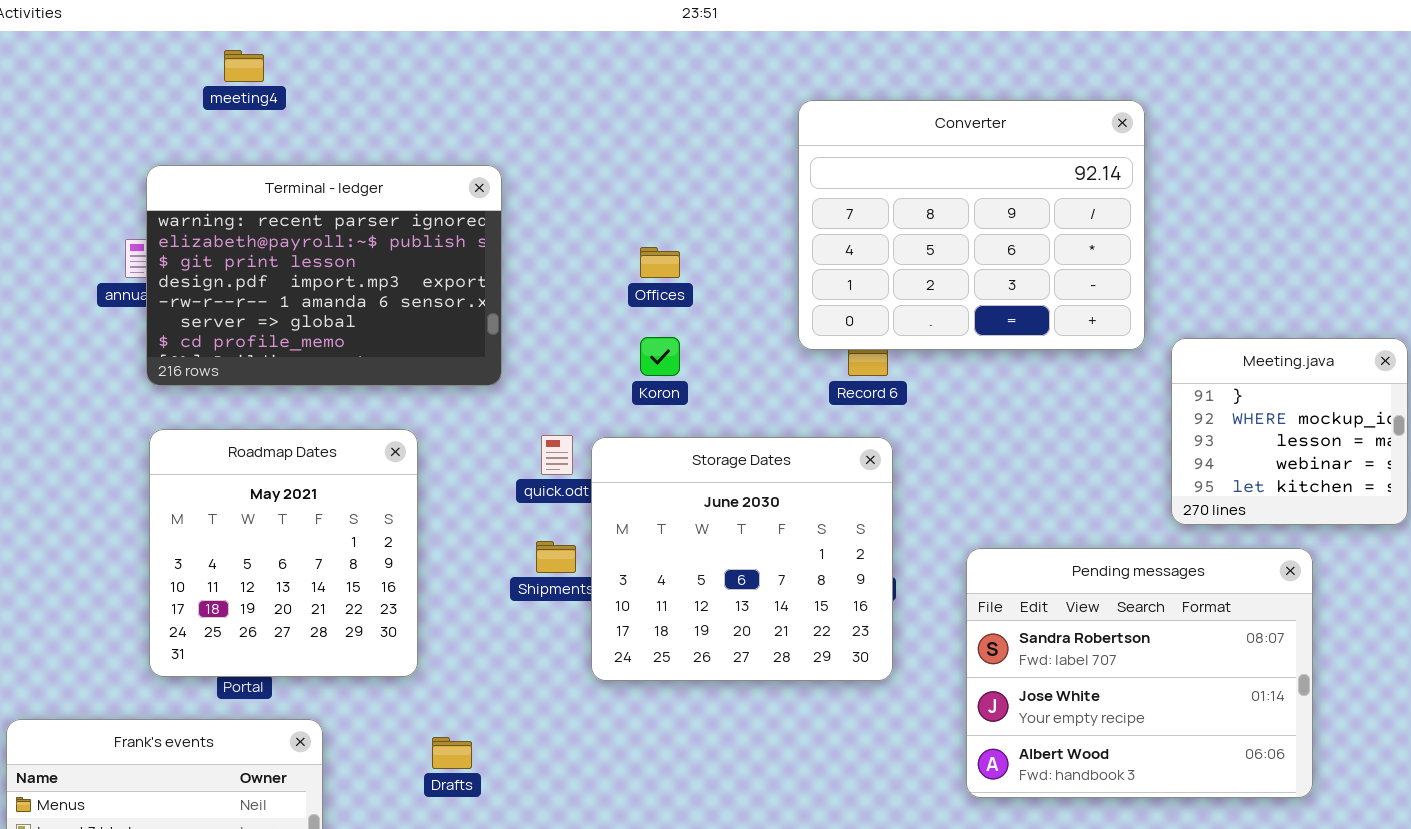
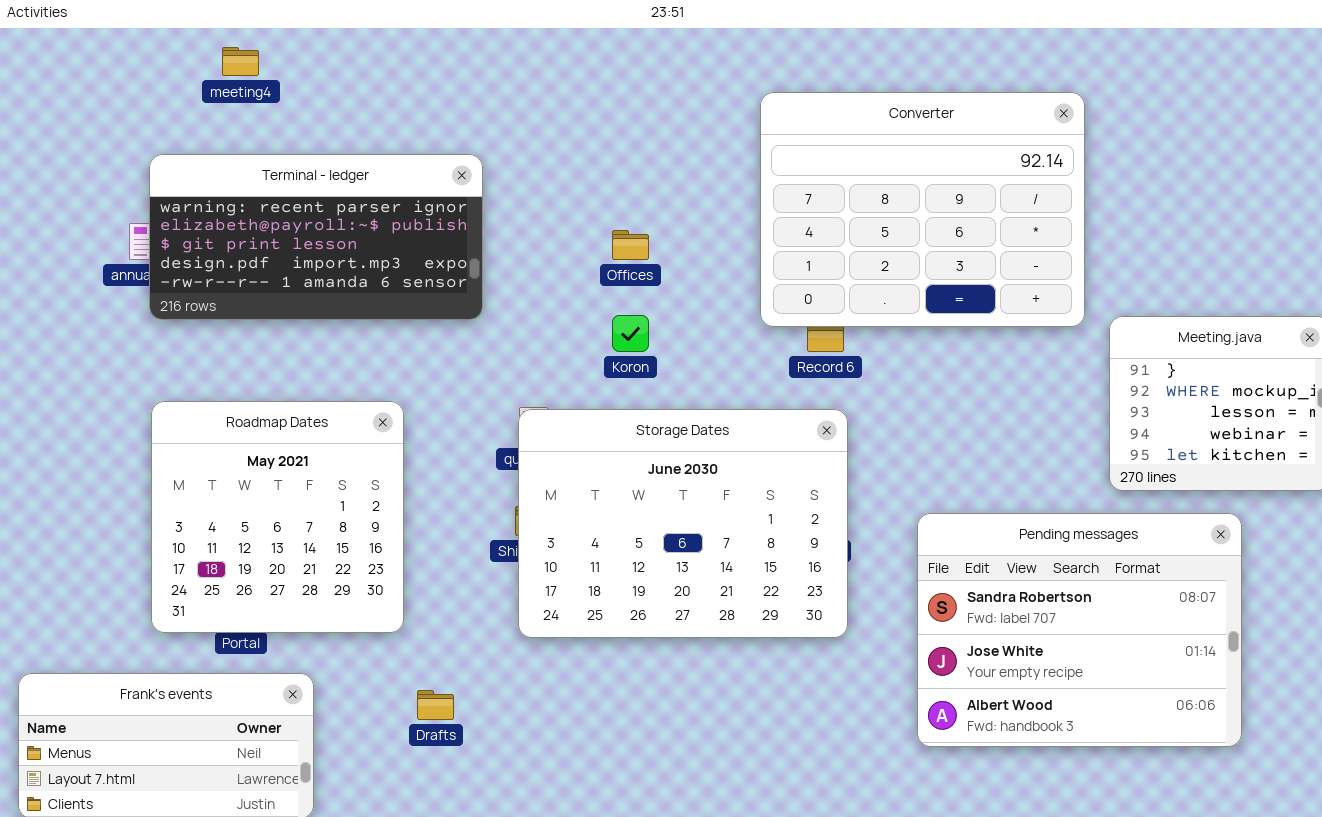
Terminal - ledger: [146,165,502,386] -> [149,154,483,320], resized
Storage Dates: [591,437,893,681] -> [518,409,848,638], resized

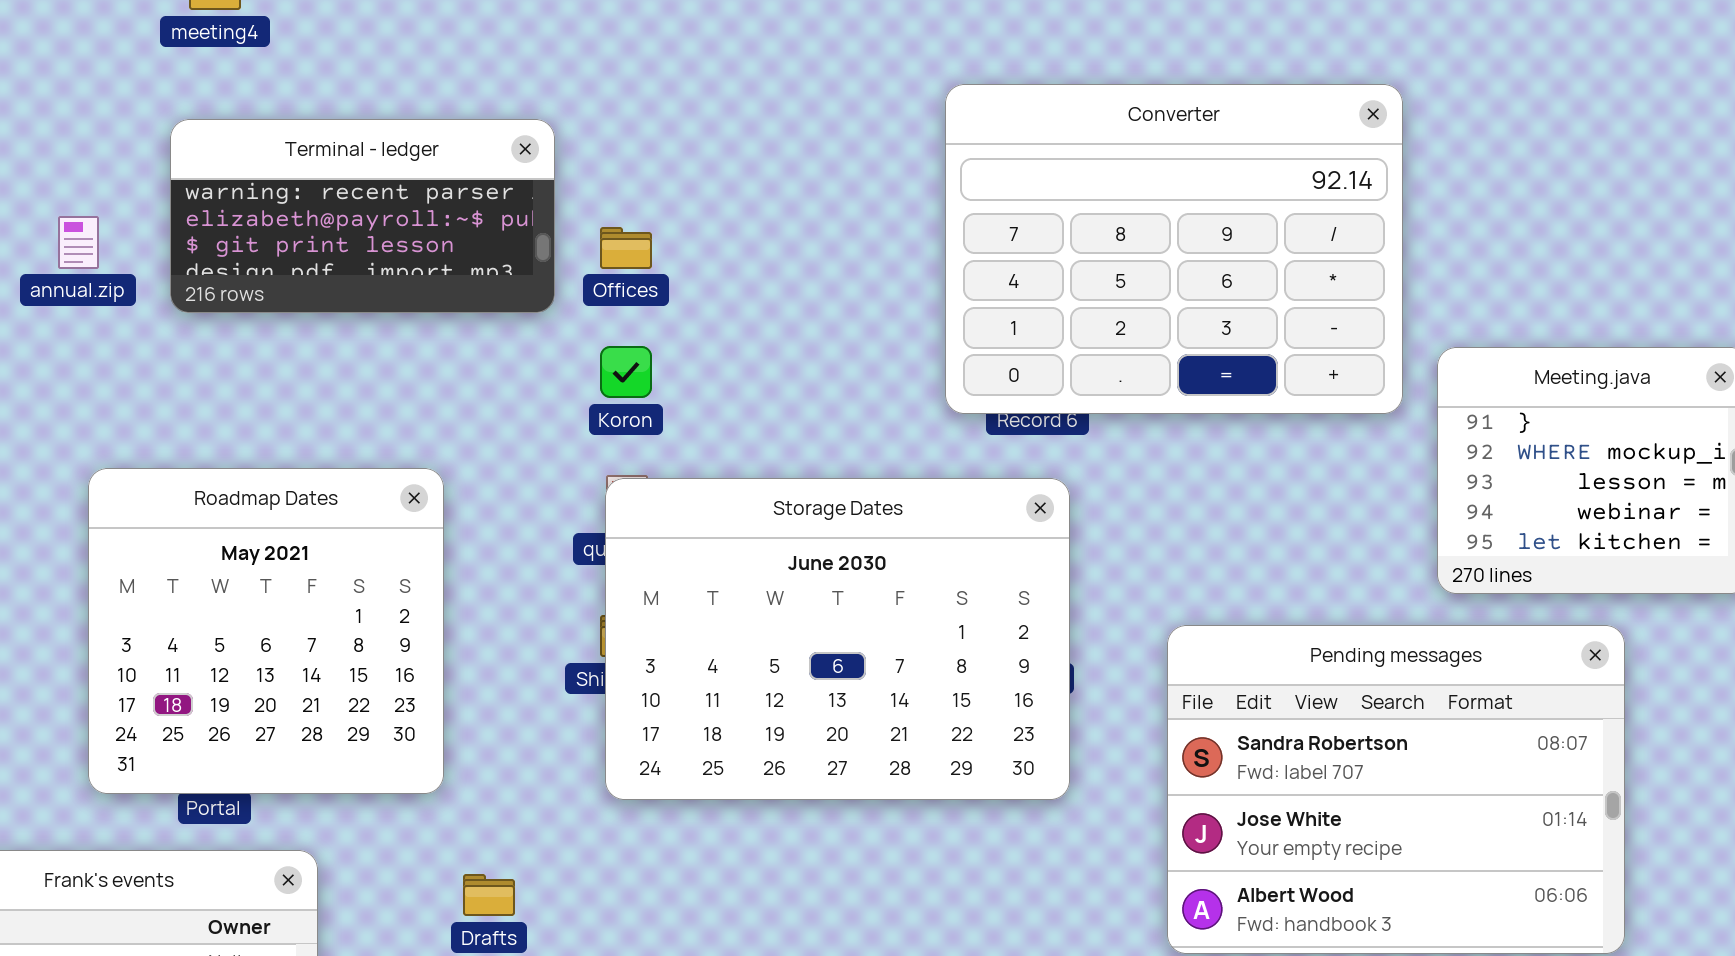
Converter: [760,92,1085,327] -> [945,84,1403,414], moved
Terminal - ledger: [149,154,483,320] -> [170,119,555,313], resized
Offices: [612,230,649,260] -> [600,227,652,269], moved
Koron: [612,315,649,352] -> [600,346,652,398], moved

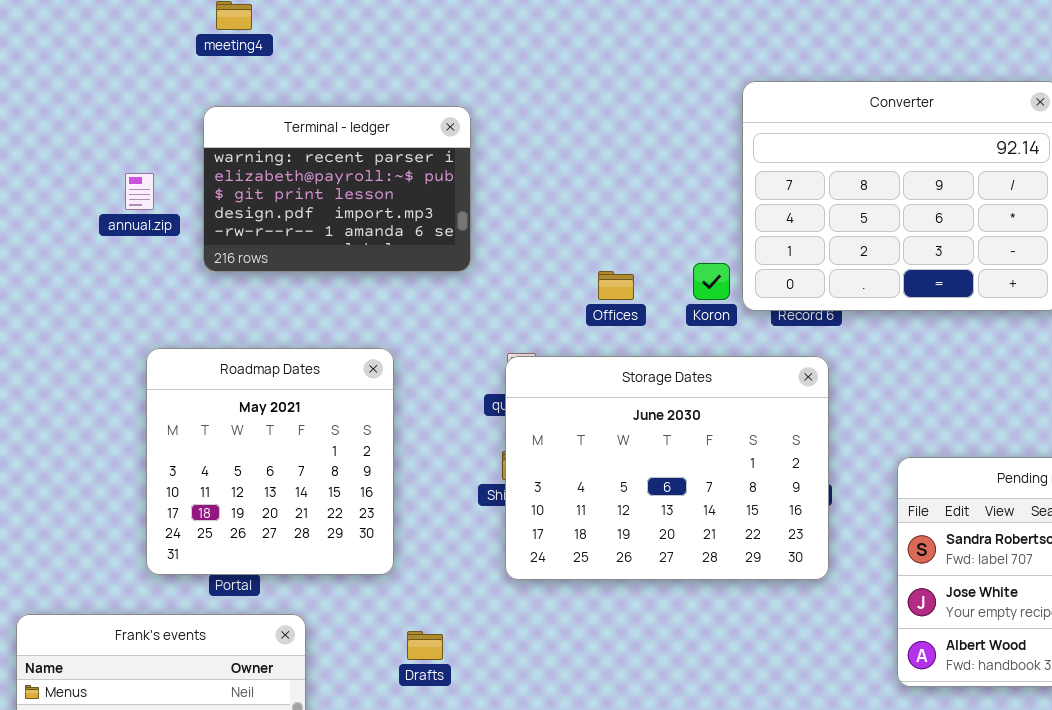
Terminal - ledger: [170,119,555,313] -> [203,106,471,272], resized
Offices: [600,227,652,269] -> [598,271,634,300], moved
Koron: [600,346,652,398] -> [693,263,730,300], moved

